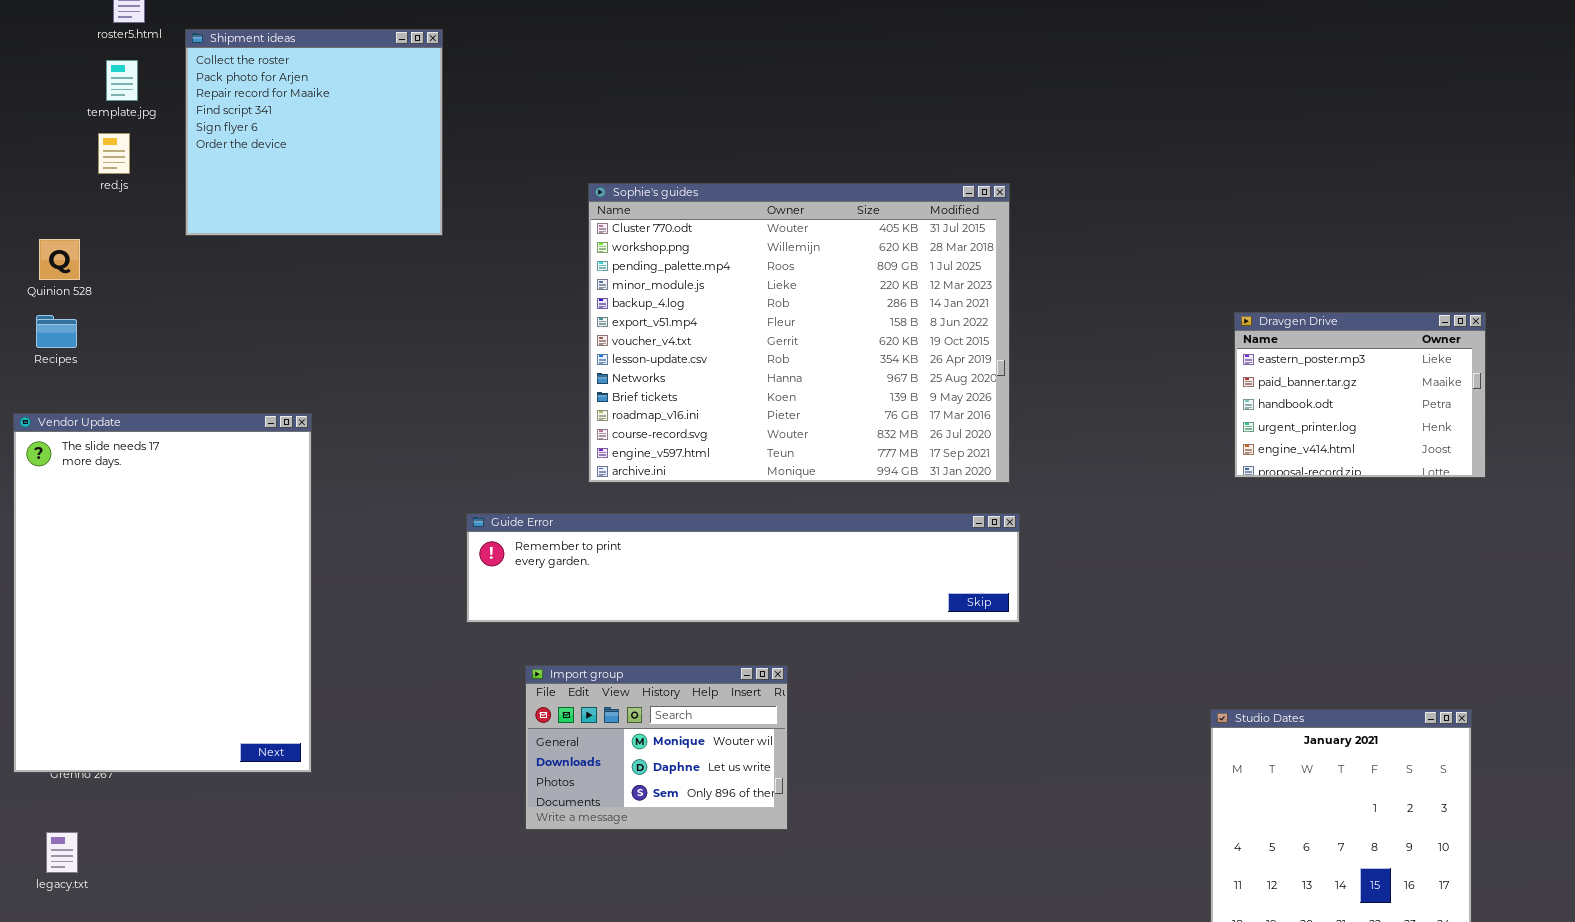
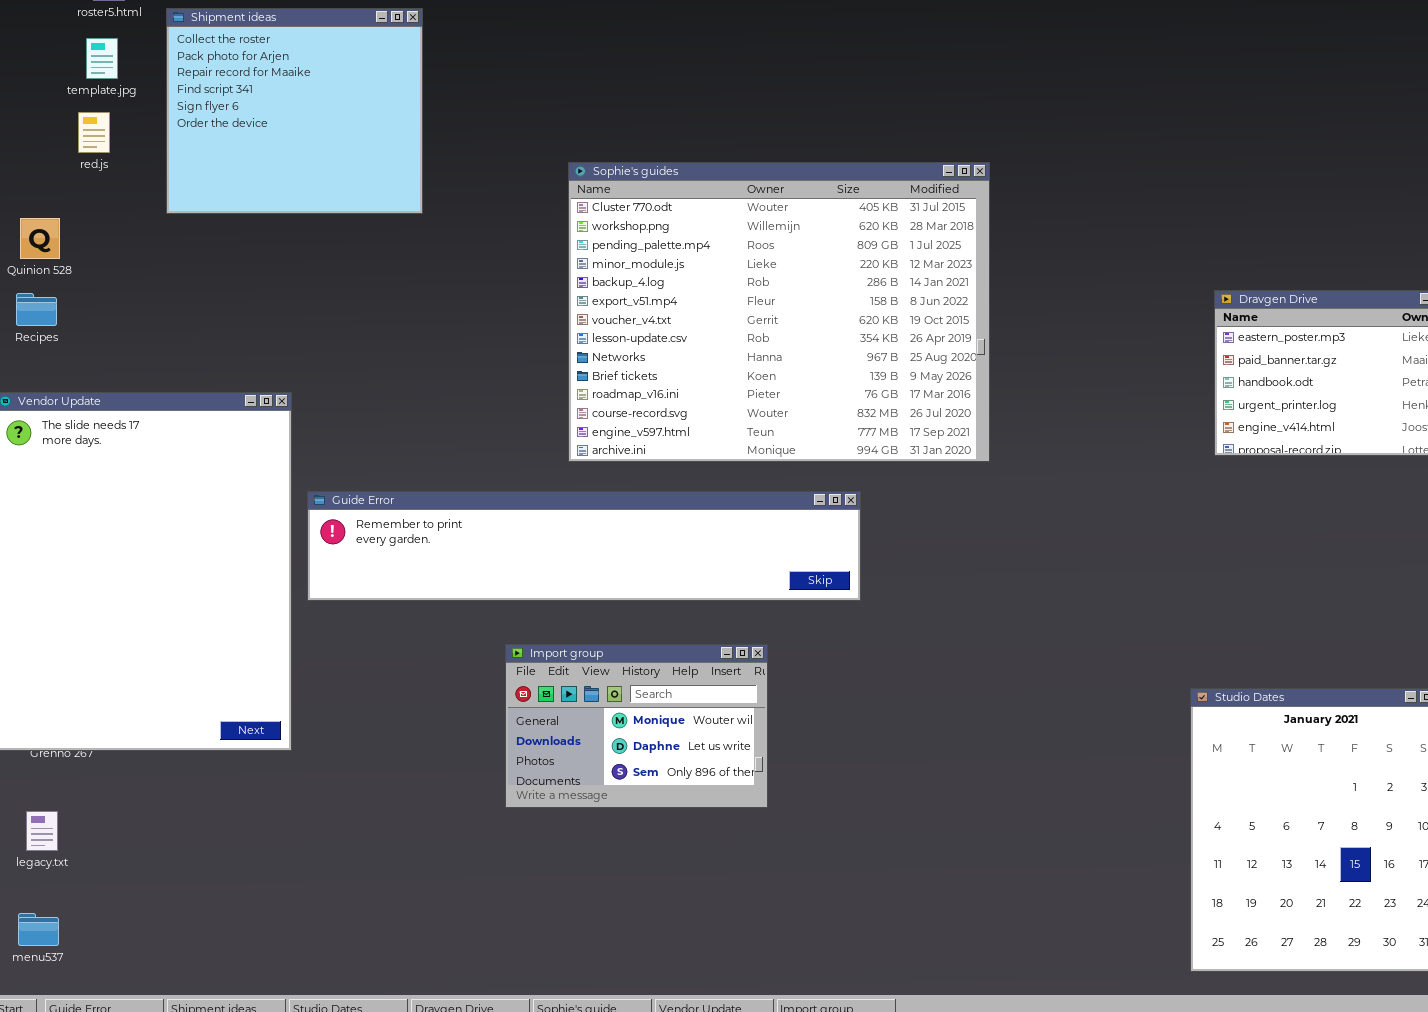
Guide Error: [466,513,1020,623] -> [307,491,861,601], moved

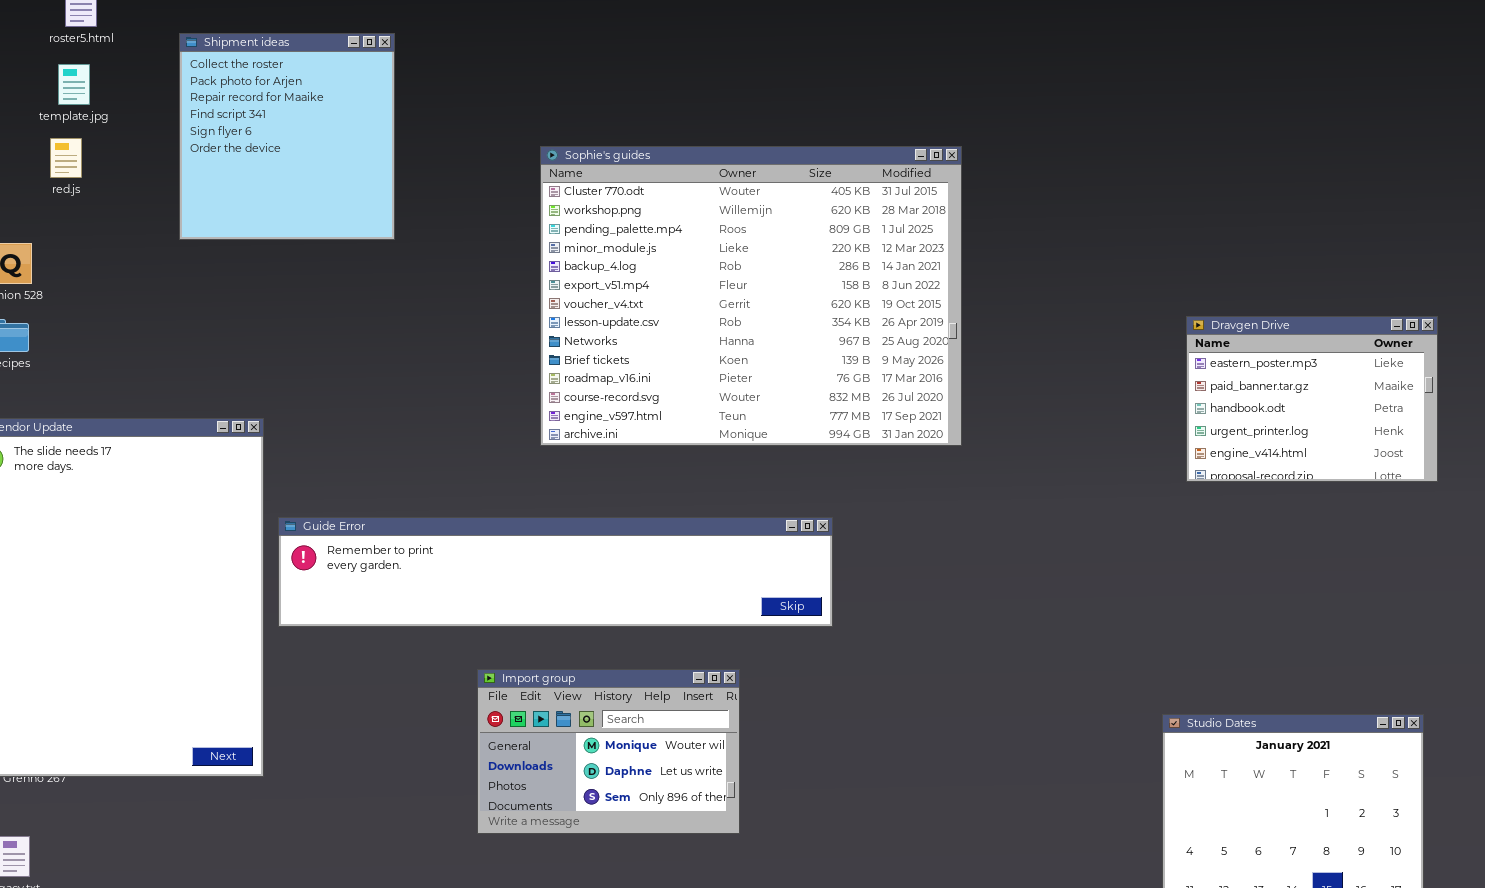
Shipment ideas: [166,8,423,214] -> [179,33,395,240], resized
Sophie's guides: [568,162,990,462] -> [540,146,962,446], moved

